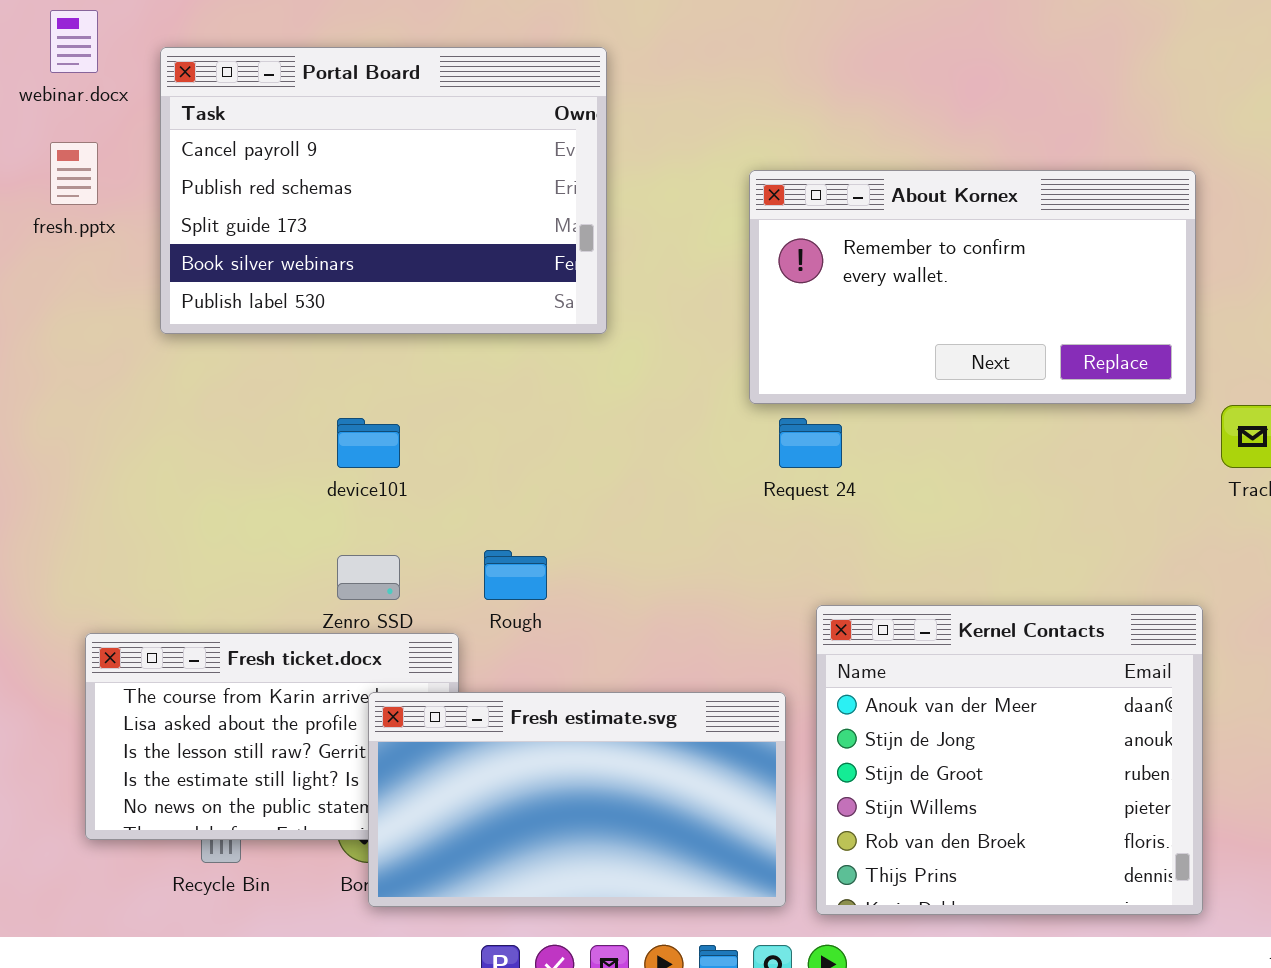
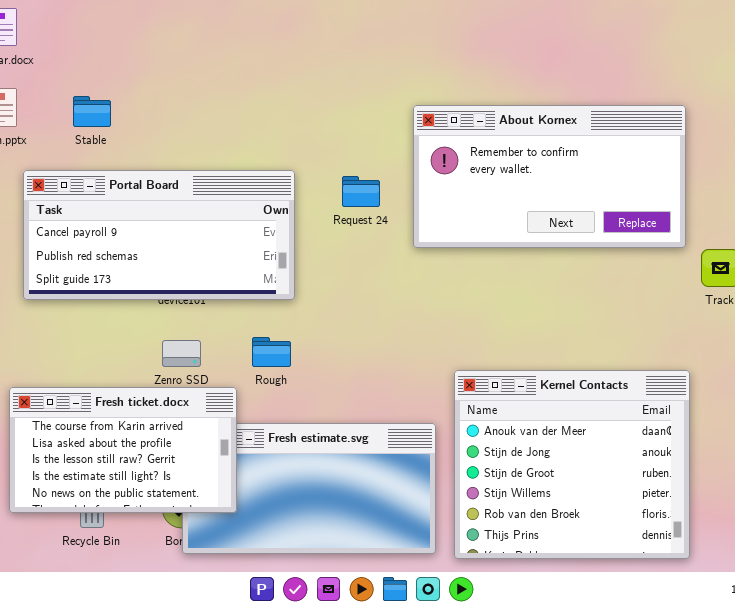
Portal Board: [160,47,607,334] -> [23,170,295,300], moved, resized
Request 24: [779,418,842,468] -> [342,176,380,207], moved
Fresh ticket.docx: [85,633,459,840] -> [9,387,237,513], raised

